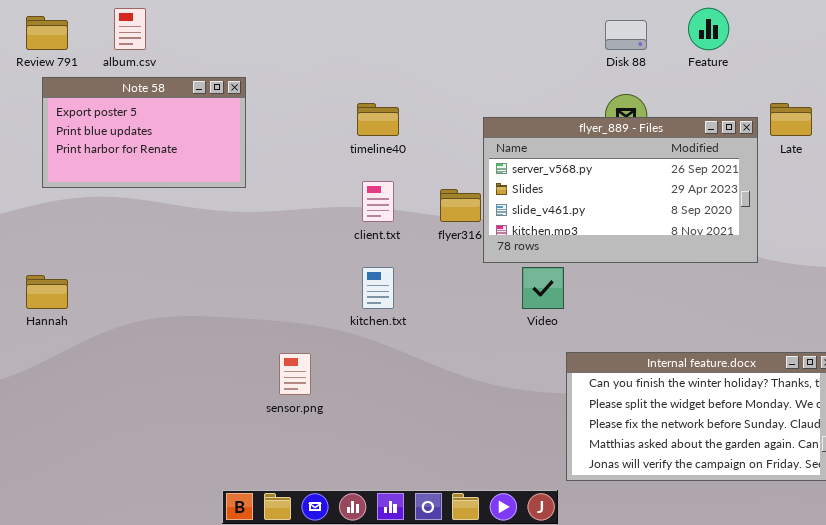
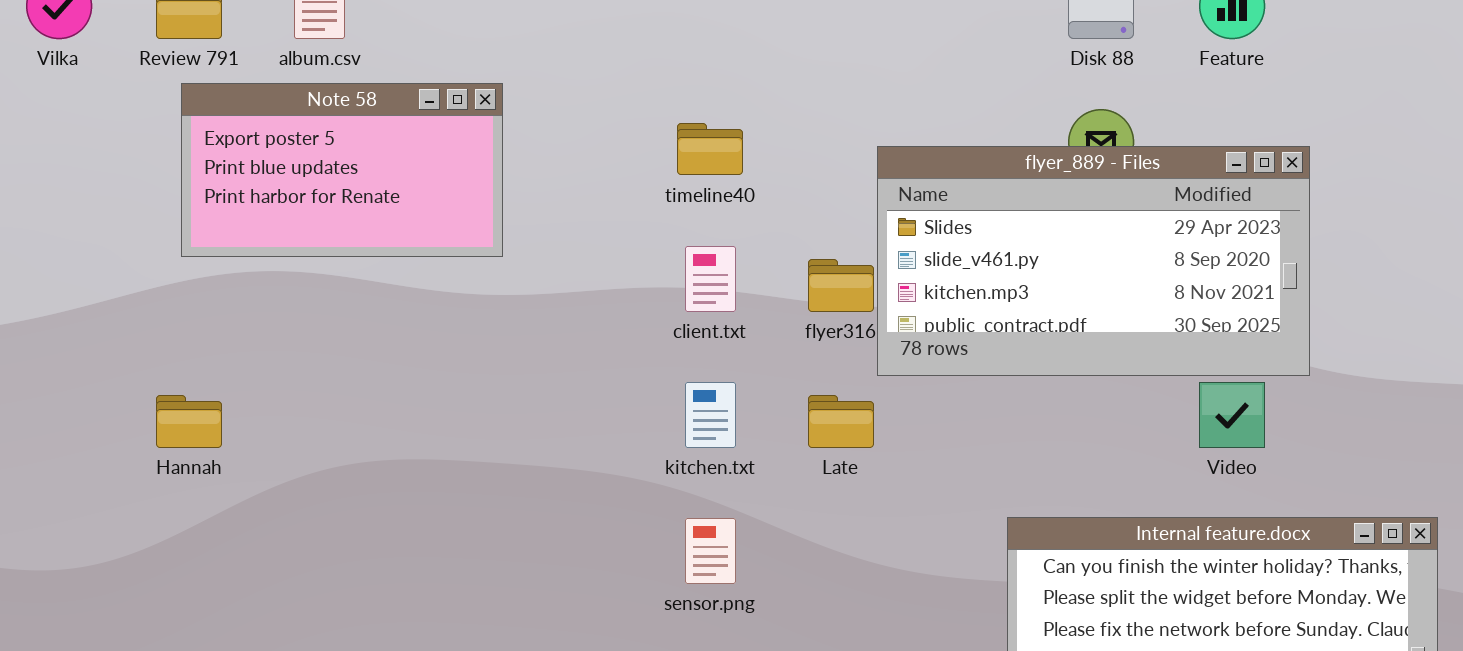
Late: [770,103,812,136] -> [808,395,874,448], moved
flyer_889 - Files: [483,117,758,263] -> [877,146,1310,376], scrolled down 1 row
Video: [522,267,564,309] -> [1199,382,1265,448], moved
sensor.png: [279,353,311,395] -> [685,518,736,584], moved

